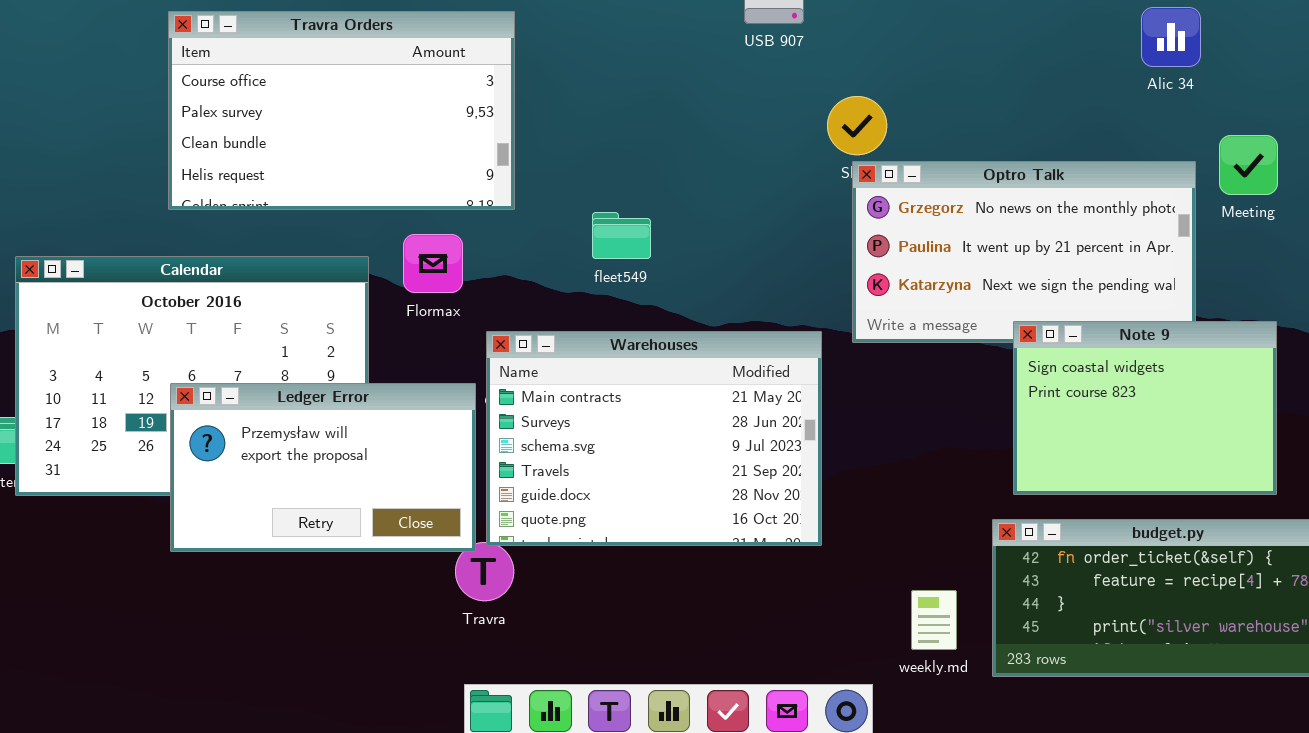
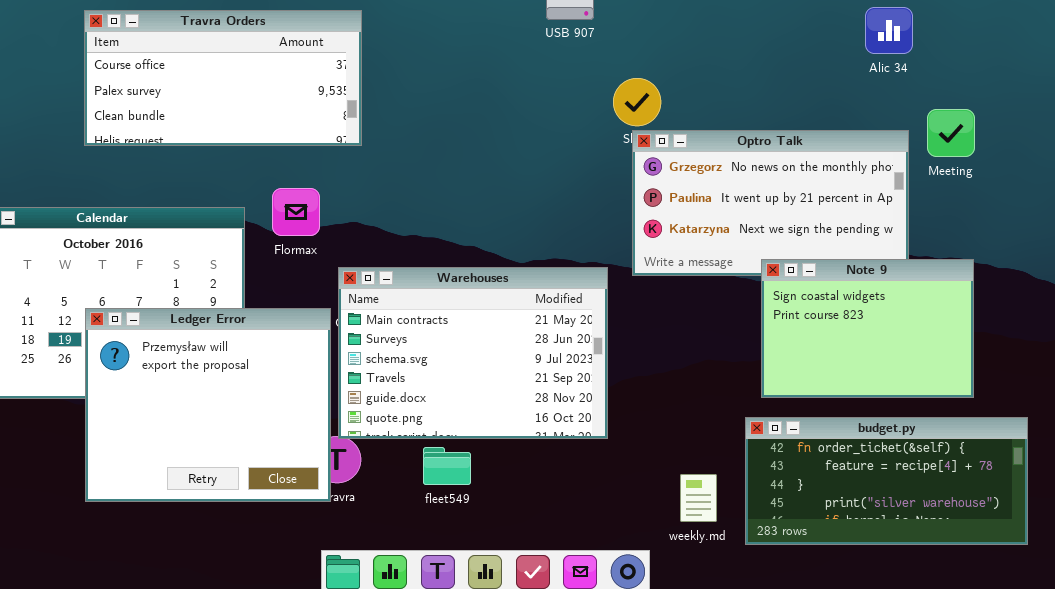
Travra Orders: [168,11,515,210] -> [84,10,362,146], resized
fleet549: [592,212,651,259] -> [423,447,471,485], moved
Ledger Error: [170,383,476,552] -> [85,308,331,502], resized

